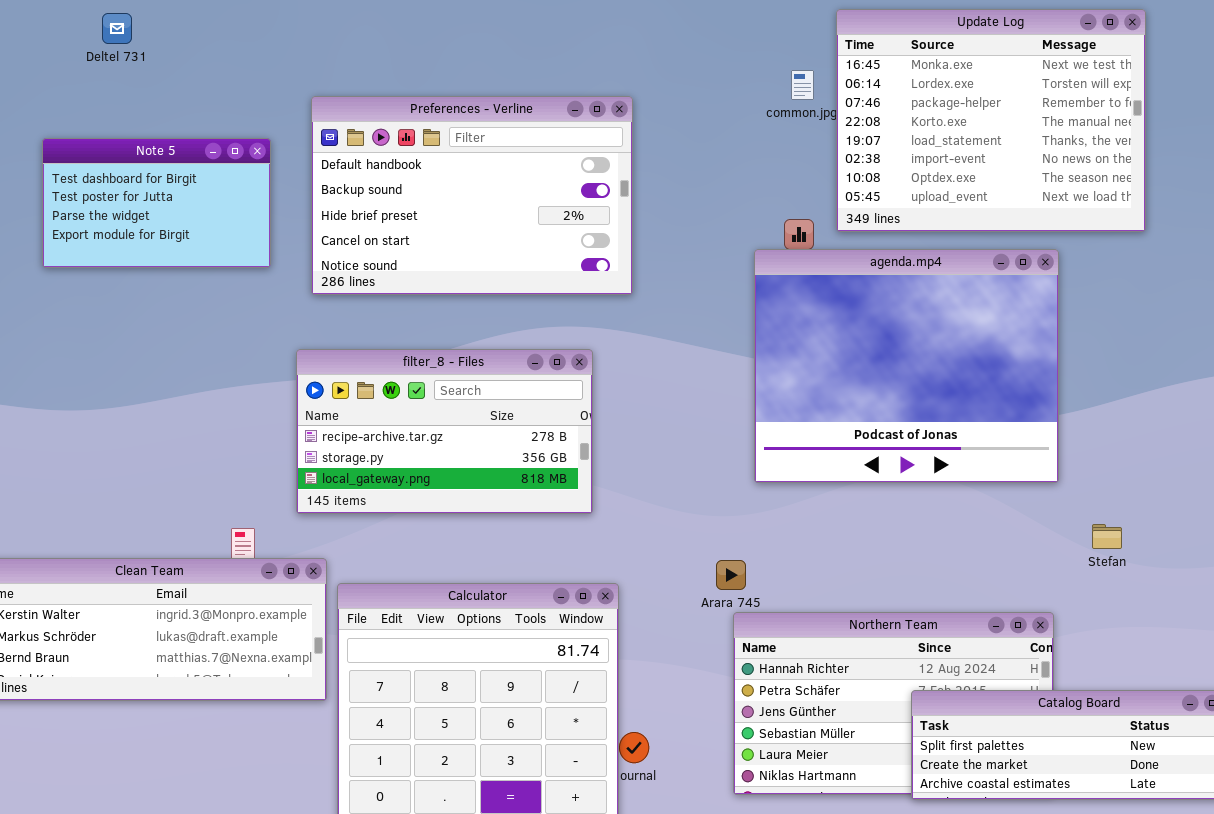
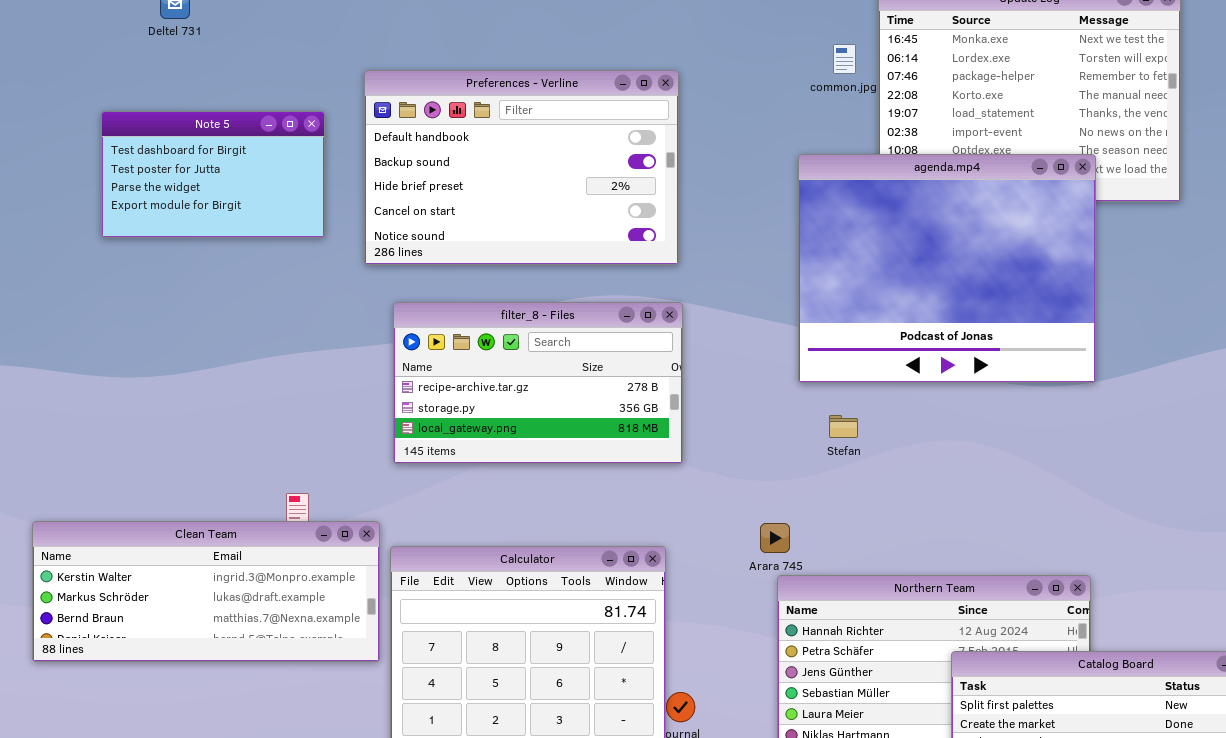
agenda.mp4: [754,249,1059,483] -> [798,154,1096,383], moved
filter_8 - Files: [296,349,593,514] -> [393,302,683,464], moved
Stefan: [1092,524,1122,549] -> [829,415,858,438], moved

